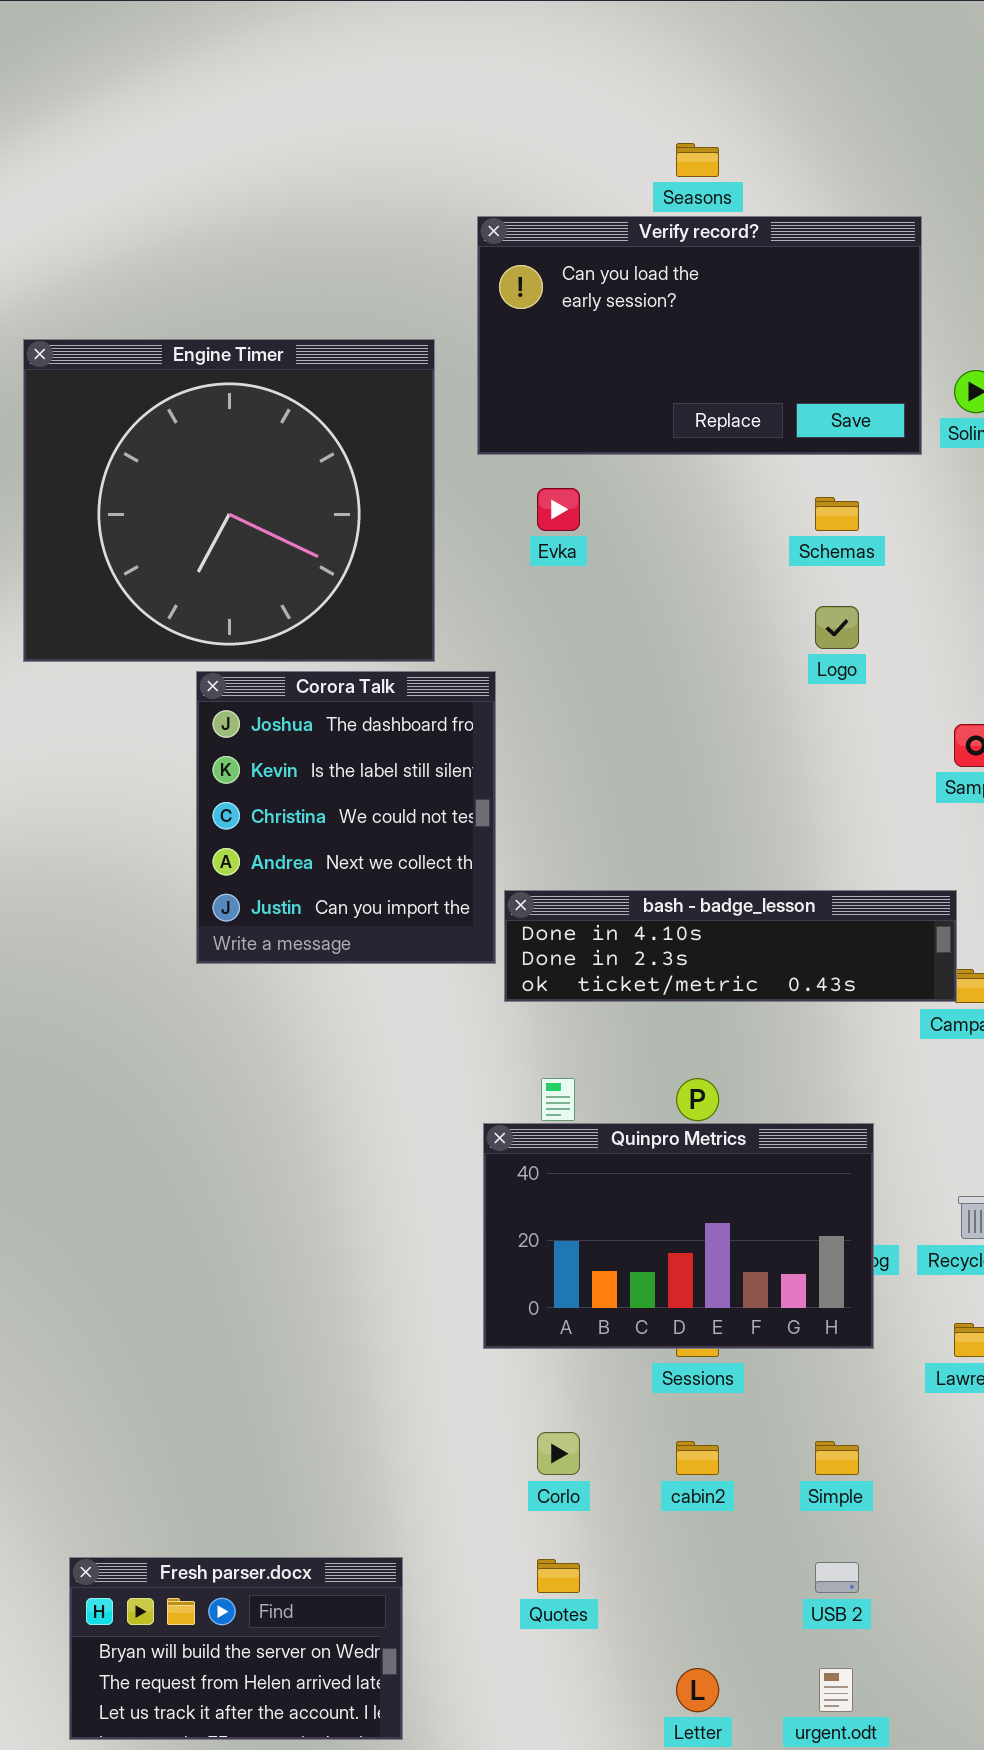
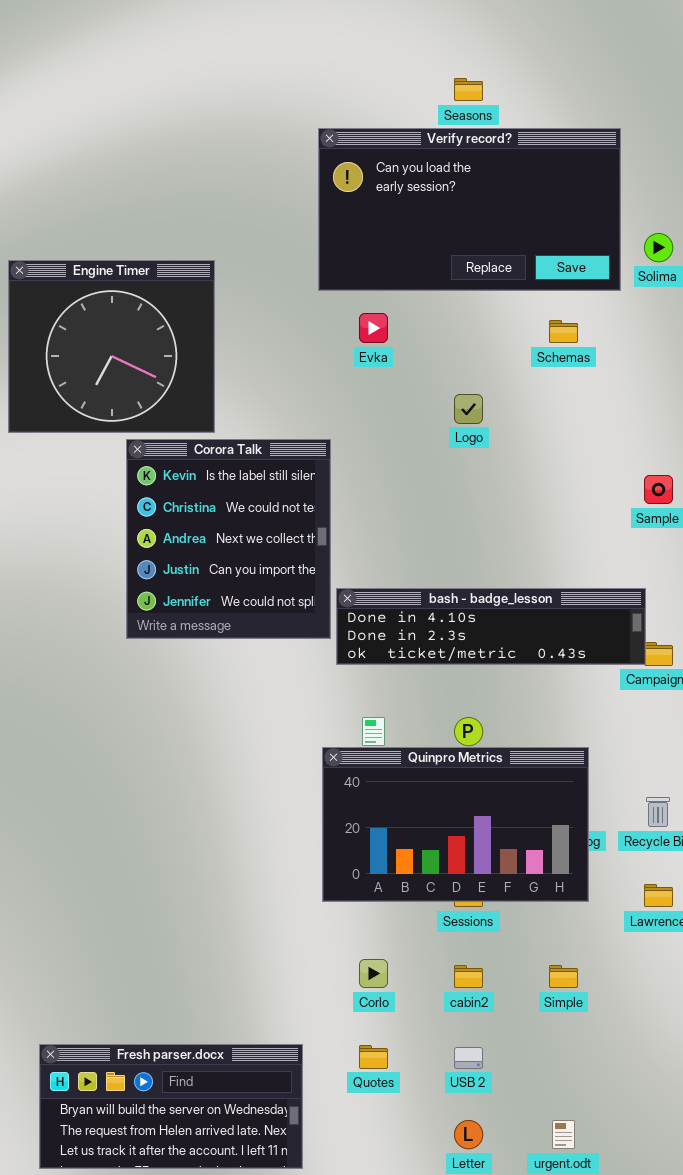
Engine Timer: [23,339,435,662] -> [8,260,215,433], resized
Logo: [815,606,859,649] -> [454,394,483,424], moved
Corora Talk: [196,671,496,964] -> [126,439,331,639], scrolled down 1 row
Fresh parser.docx: [69,1557,403,1740] -> [39,1044,303,1169], resized
USB 2: [815,1562,859,1593] -> [454,1047,483,1069], moved

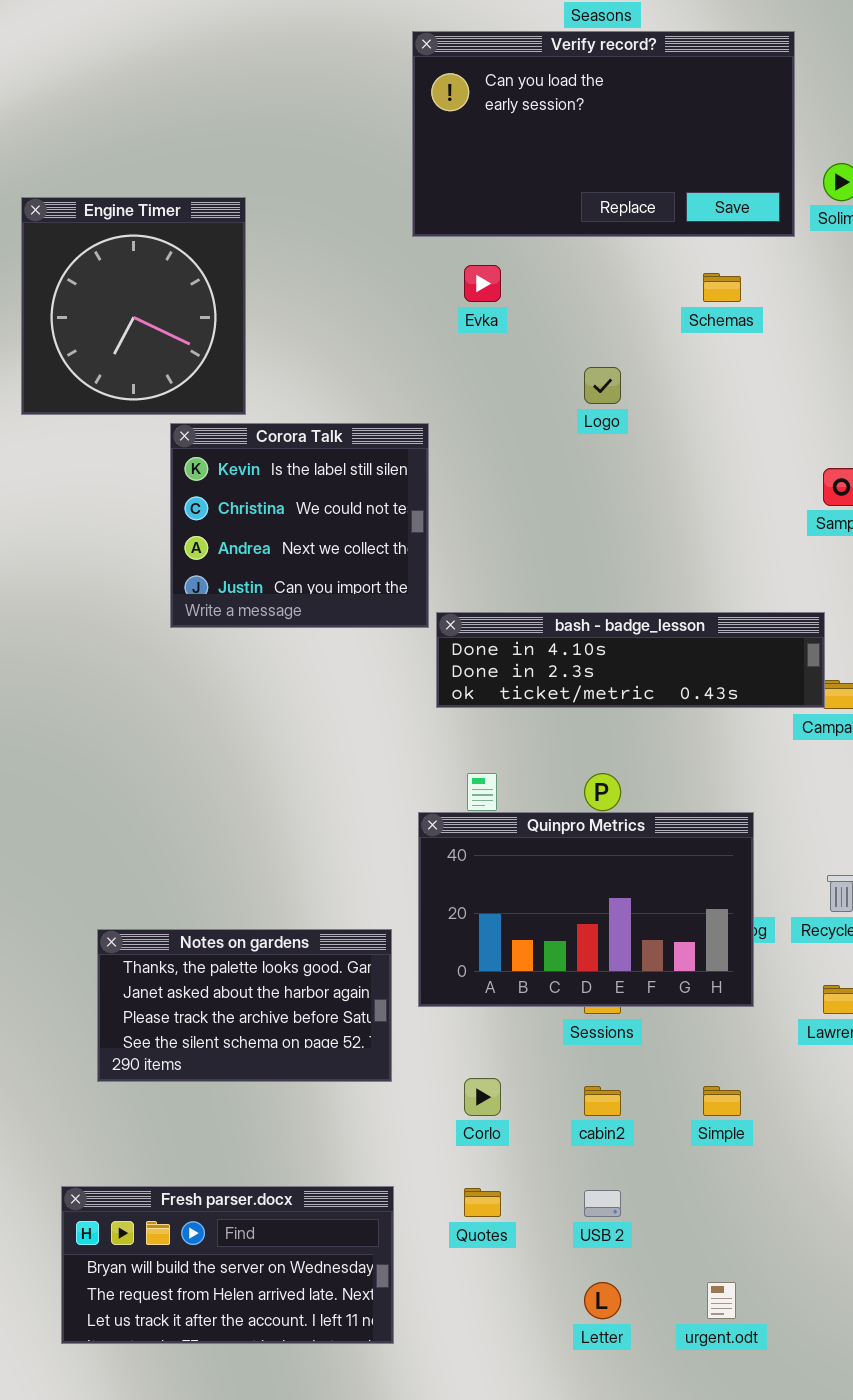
Engine Timer: [8,260,215,433] -> [21,197,246,415], resized
Corora Talk: [126,439,331,639] -> [170,423,429,628], resized
Notes on gardens: none -> [97,929,392,1082], opened

